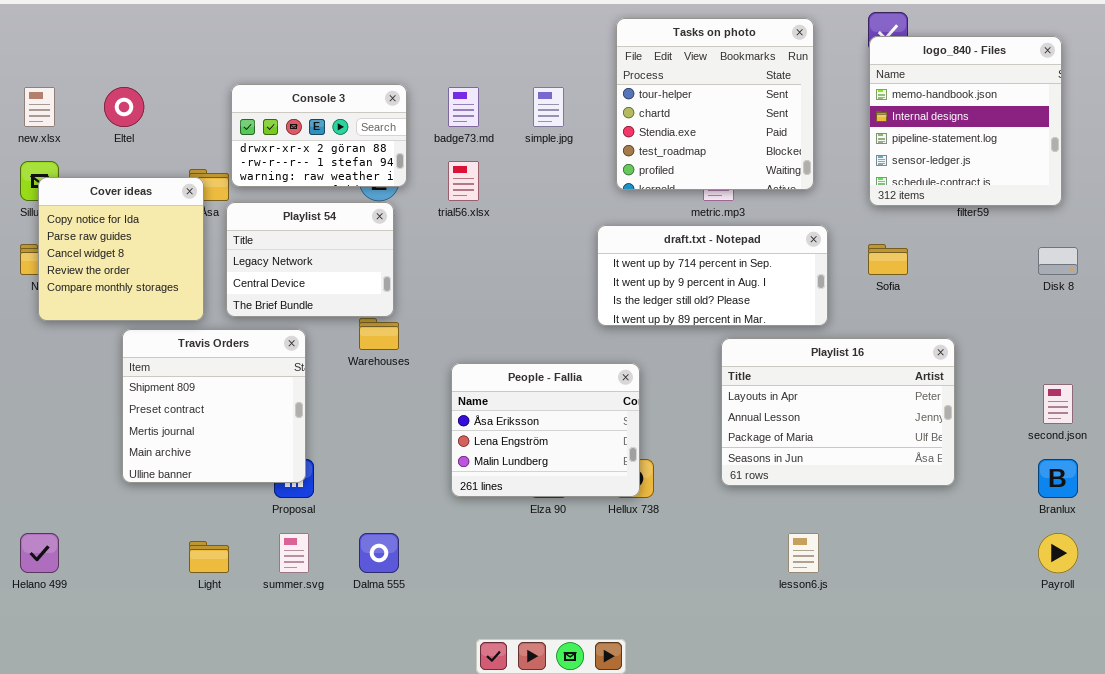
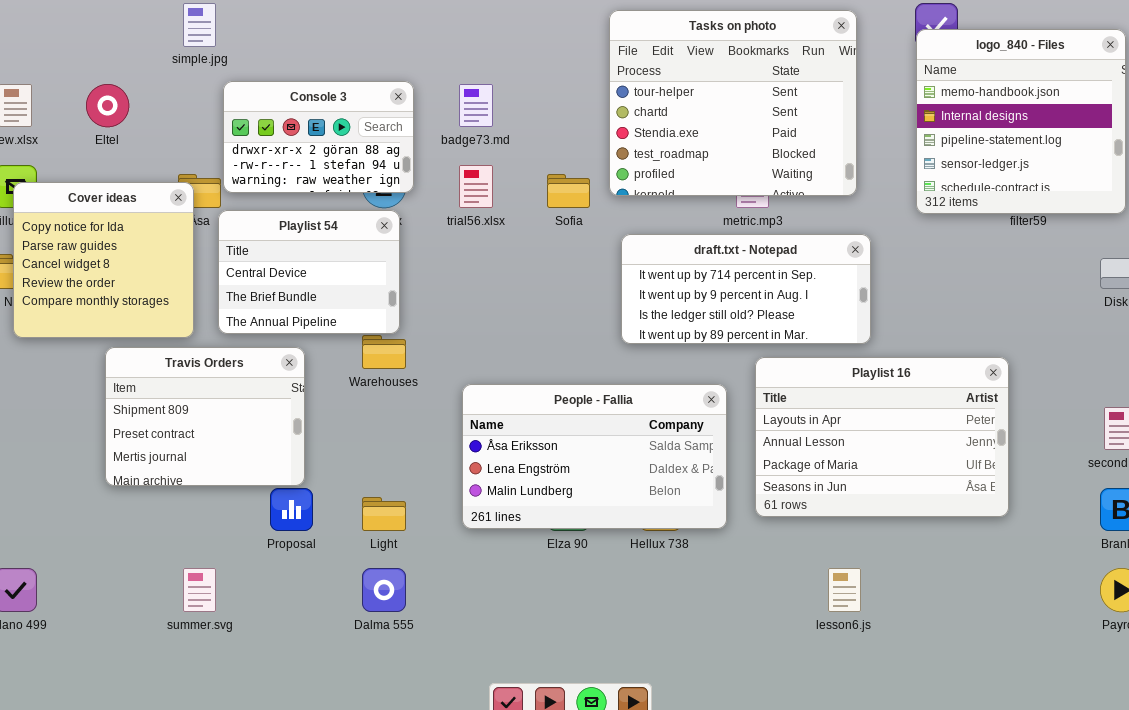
Tasks on photo: [616,18,814,190] -> [609,10,857,196], resized
simple.jpg: [533,87,564,127] -> [183,3,216,47], moved
Playlist 54: [226,202,394,317] -> [218,210,400,334], scrolled down 1 row
Sofia: [868,244,908,275] -> [547,174,590,208], moved
Travis Orders: [122,329,306,483] -> [105,347,305,486], resized
People - Fallia: [451,363,640,497] -> [462,384,727,529], resized
summer.svg: [279,533,309,573] -> [183,568,216,612], moved
Light: [189,541,229,573] -> [362,497,406,531], moved

